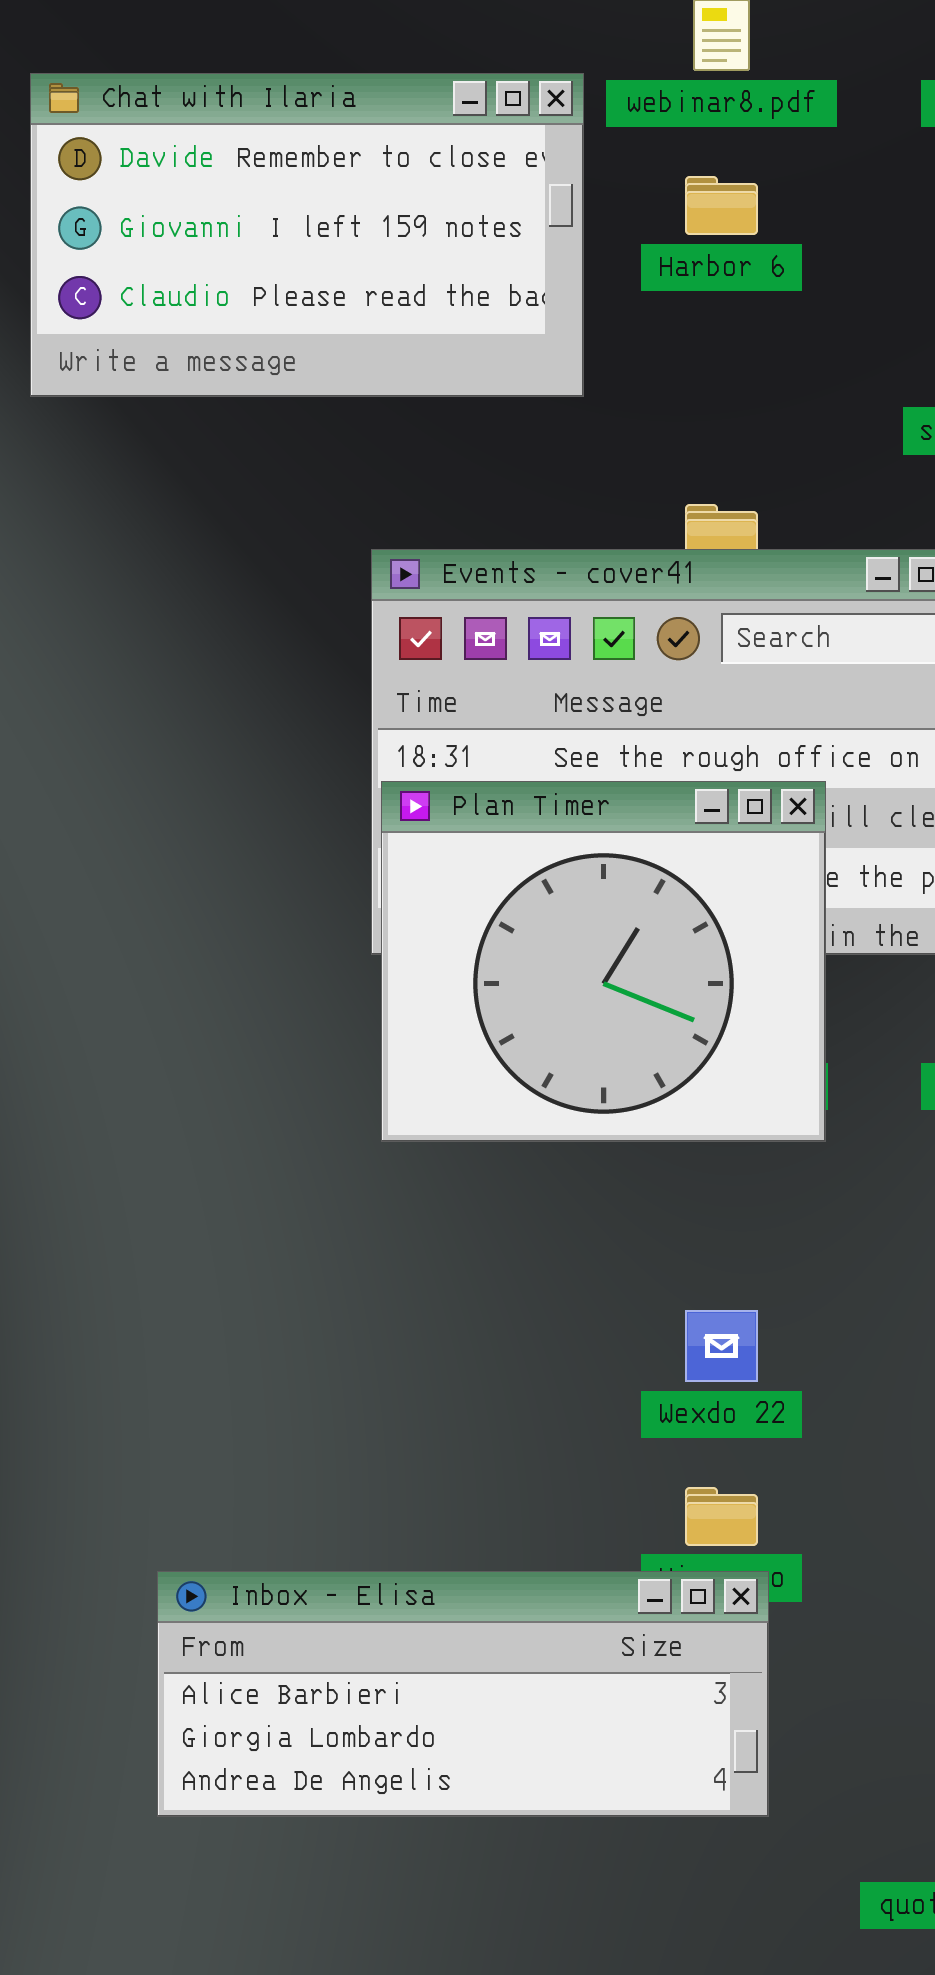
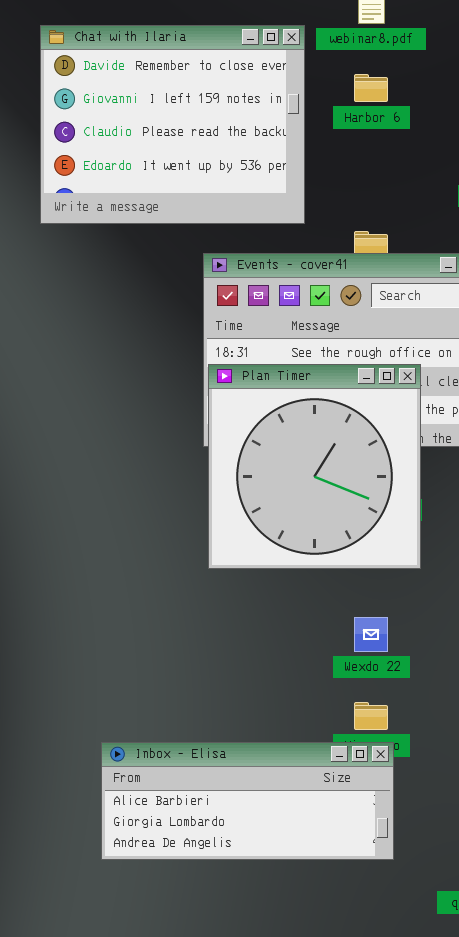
Chat with Ilaria: [30,73,584,397] -> [40,25,305,224], resized
Plan Timer: [381,781,826,1142] -> [208,364,421,569], resized

